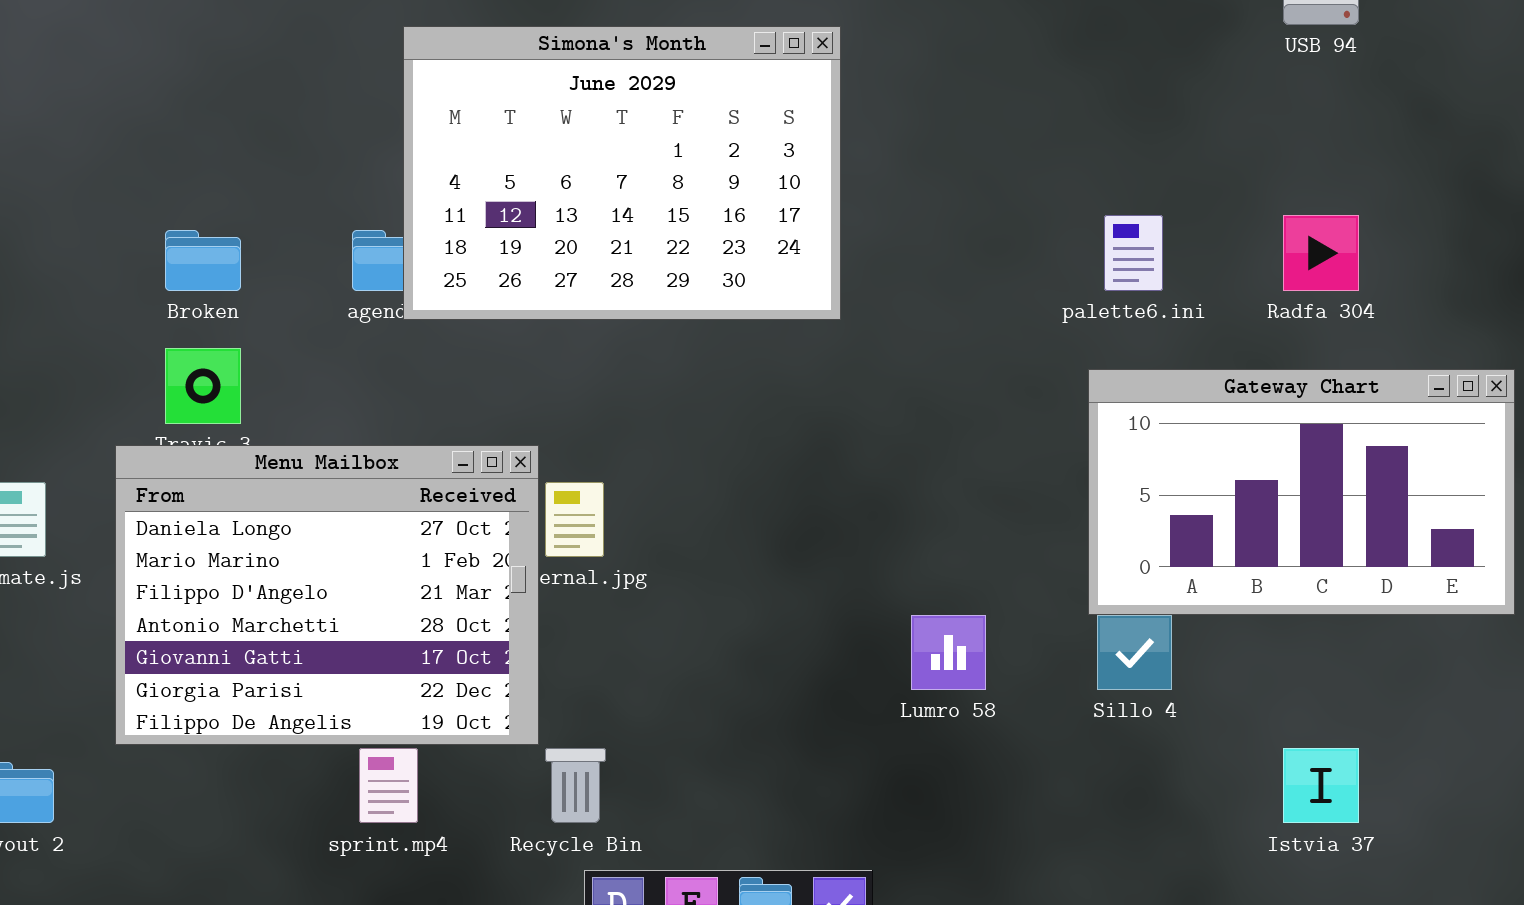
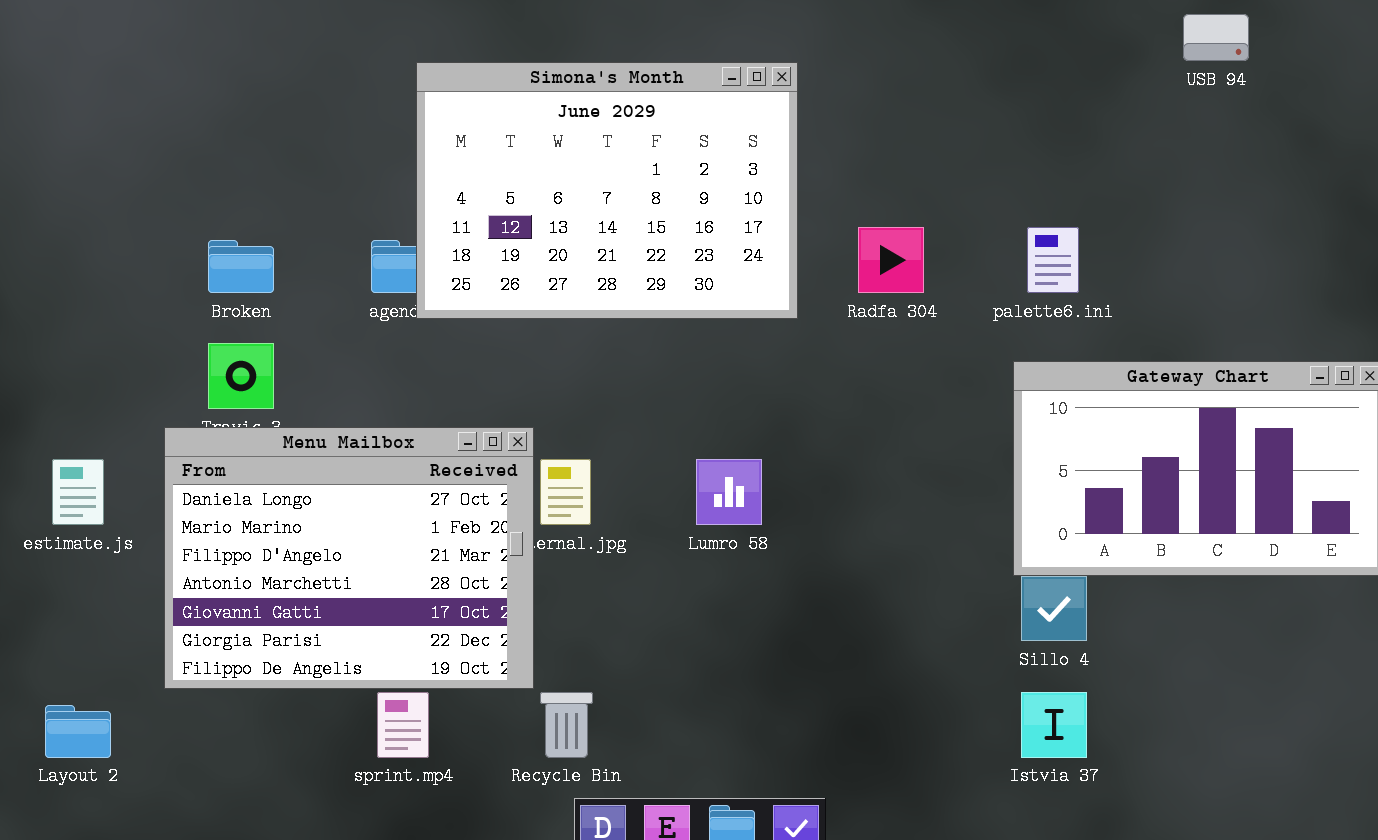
Radfa 304: [1283,215,1359,291] -> [858,227,924,293], moved
Lumro 58: [911,615,986,690] -> [696,459,762,525], moved
Istvia 37: [1283,748,1359,823] -> [1021,692,1087,758], moved

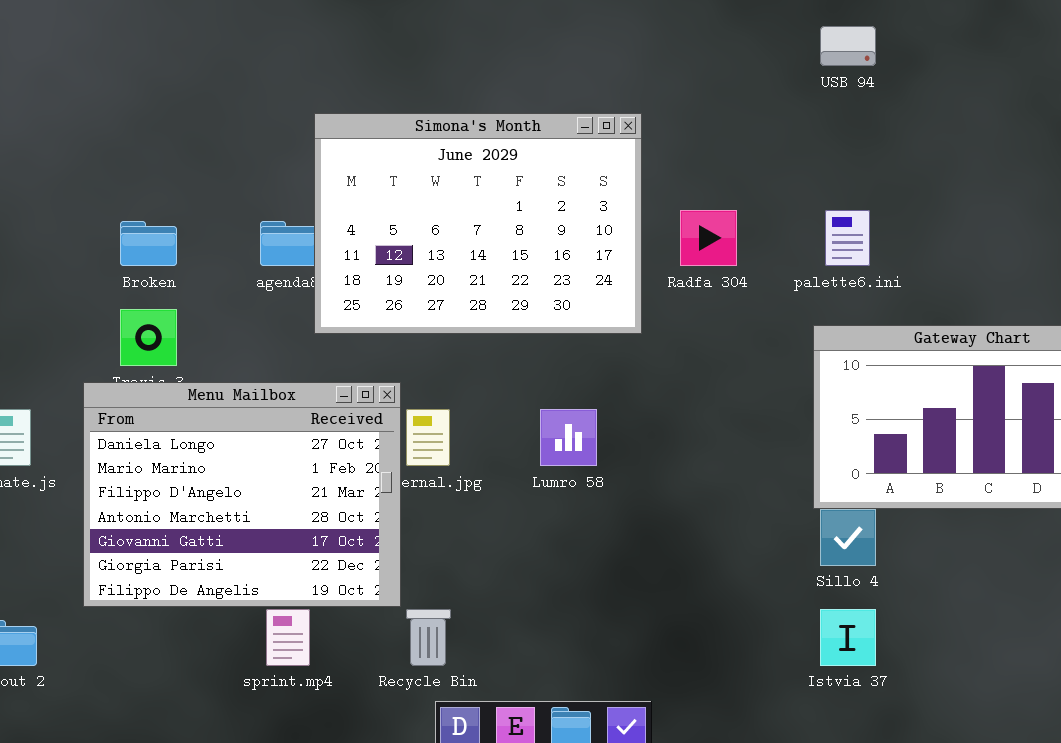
USB 94: [1183,14,1249,61] -> [820,26,876,66], moved
Simona's Month: [416,62,798,319] -> [314,113,642,334], moved

